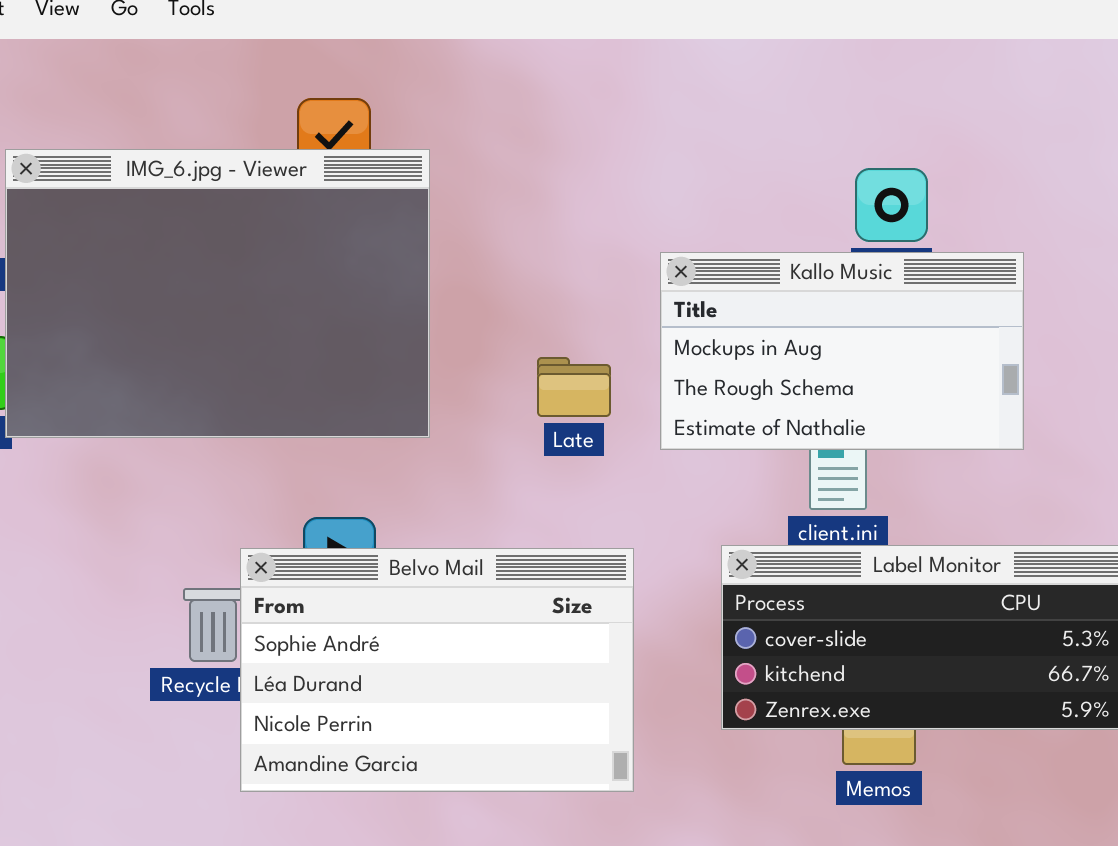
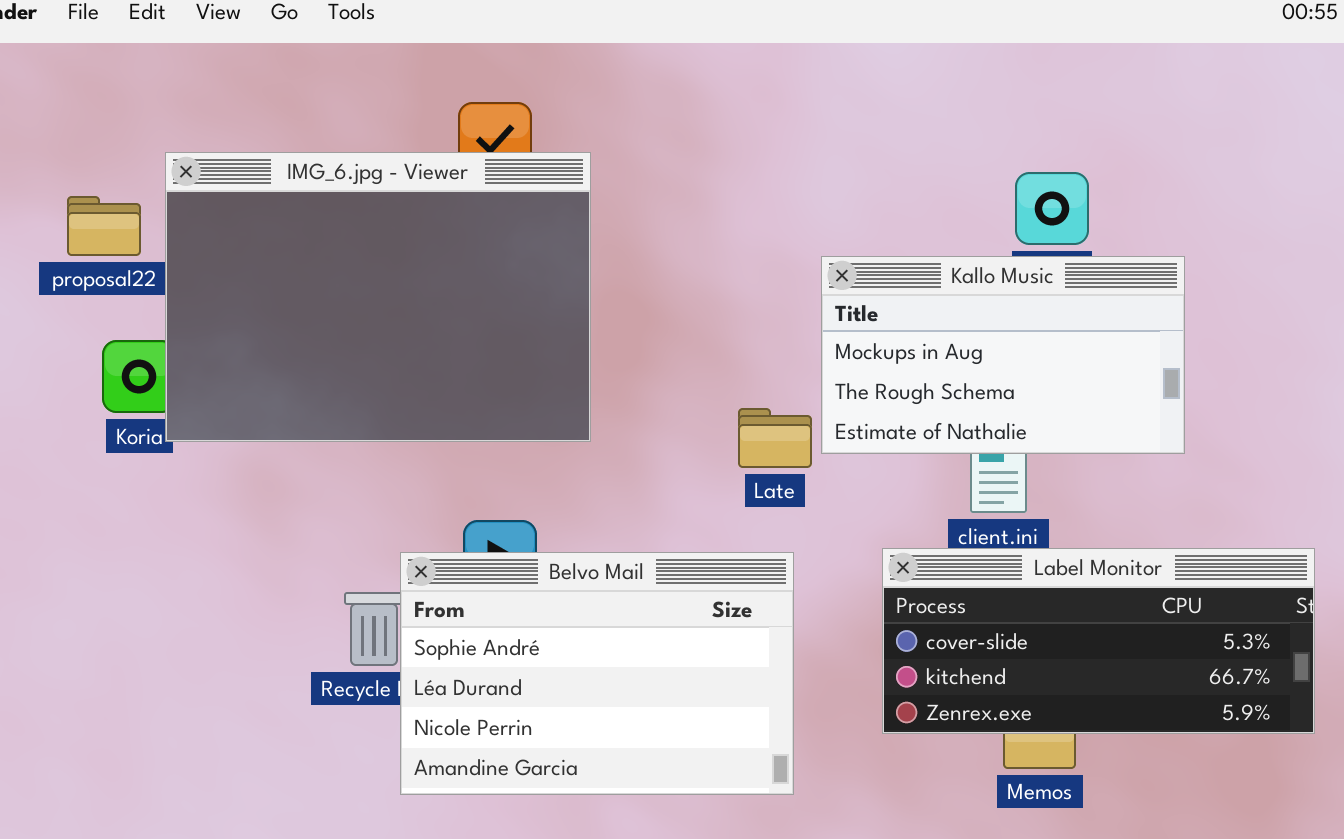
Late: [537,357,611,417] -> [738,408,812,468], moved

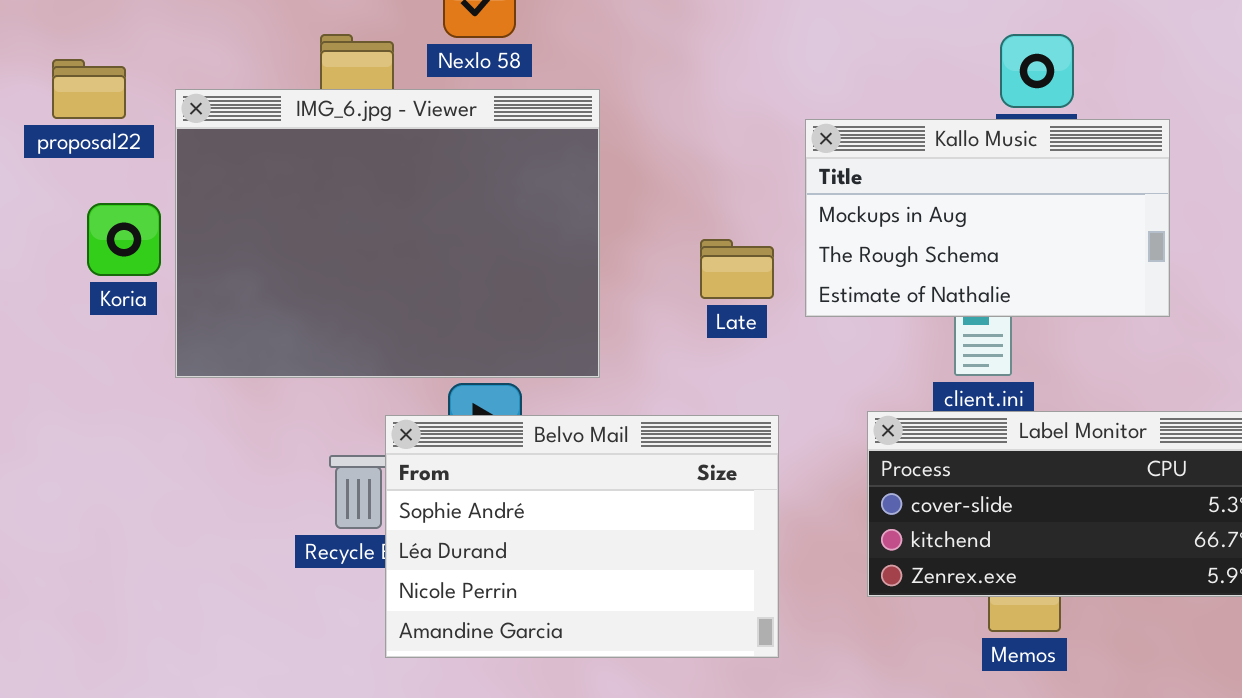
IMG_6.jpg - Viewer: [165,152,591,442] -> [175,89,600,378], moved
Late: [738,408,812,468] -> [700,239,774,299], moved

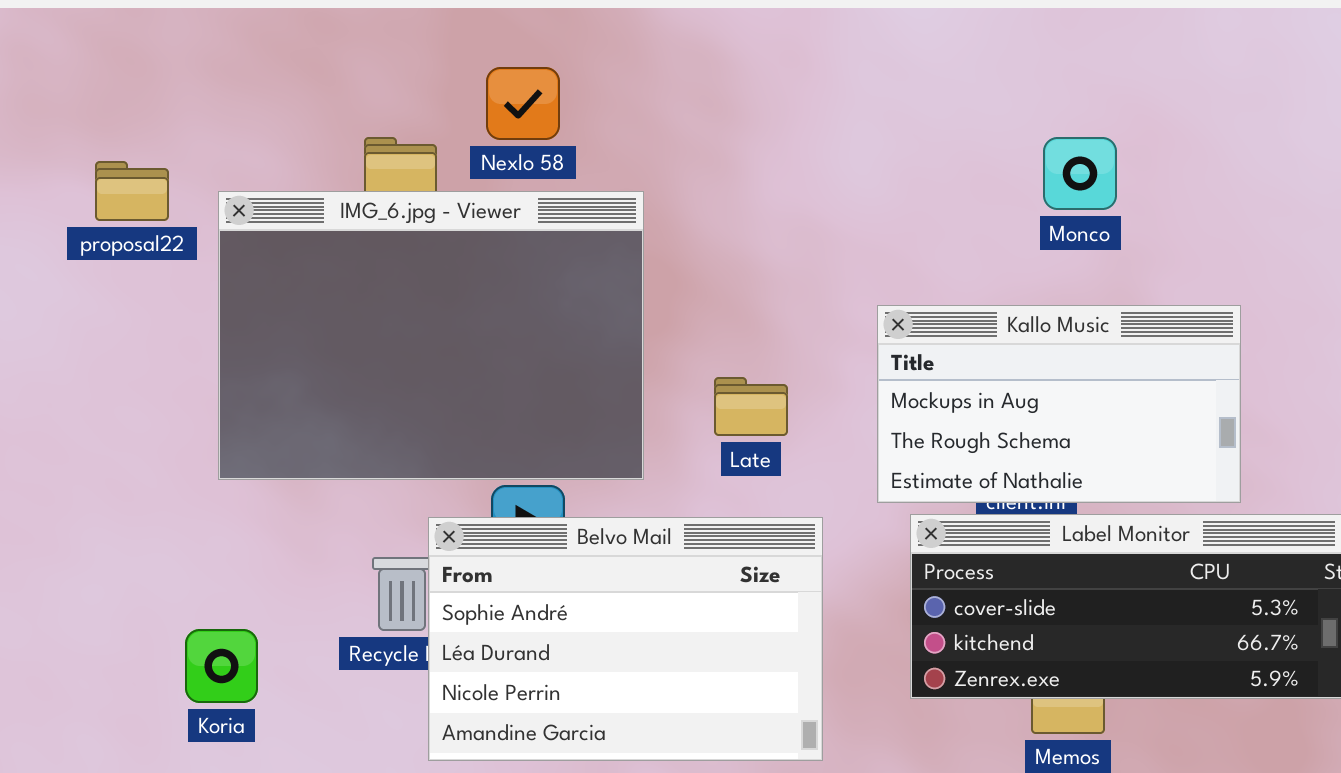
Kallo Music: [805,119,1170,317] -> [877,305,1241,503], moved
Koria: [87,203,161,276] -> [185,629,258,703], moved
Late: [700,239,774,299] -> [714,377,788,436], moved

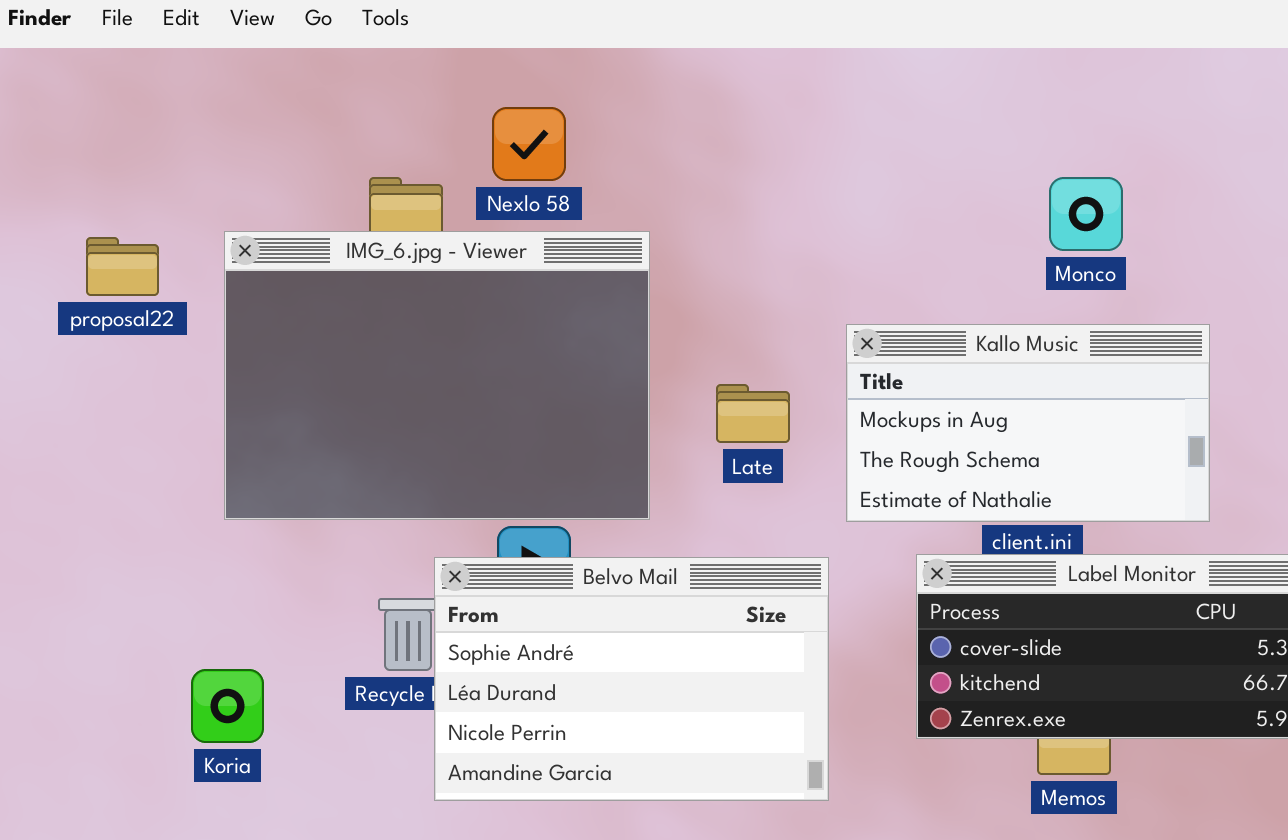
proposal22: [95,161,169,221] -> [86,237,159,296], moved
Kallo Music: [877,305,1241,503] -> [846,324,1210,522], moved
Late: [714,377,788,436] -> [716,384,790,443], moved

